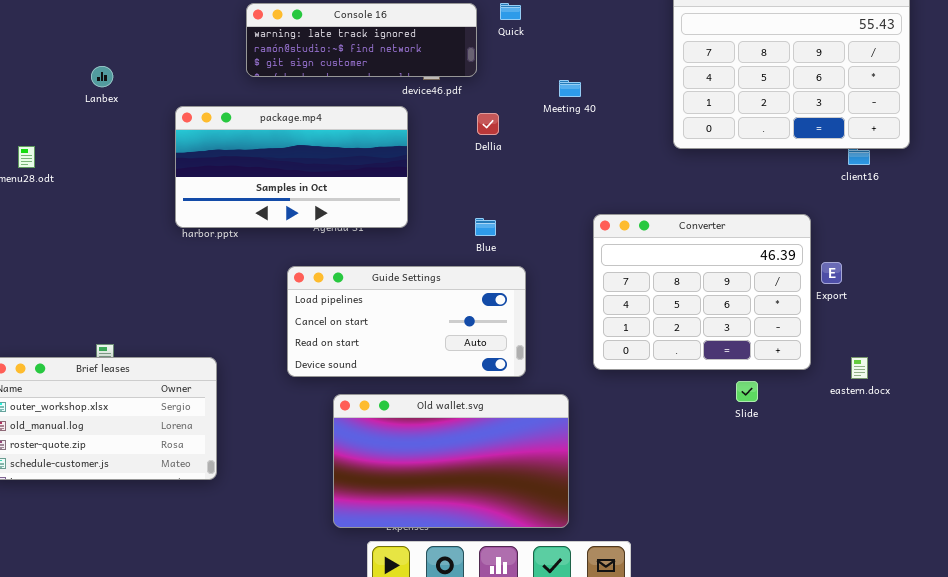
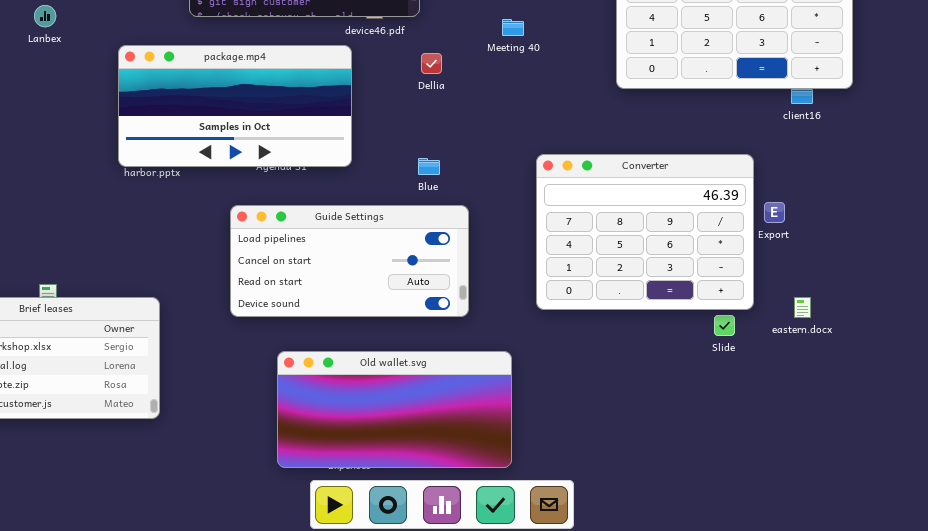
Slide: [736,381,758,402] -> [714,315,735,336], moved
Old wallet.svg: [333,394,569,528] -> [277,351,512,468], resized

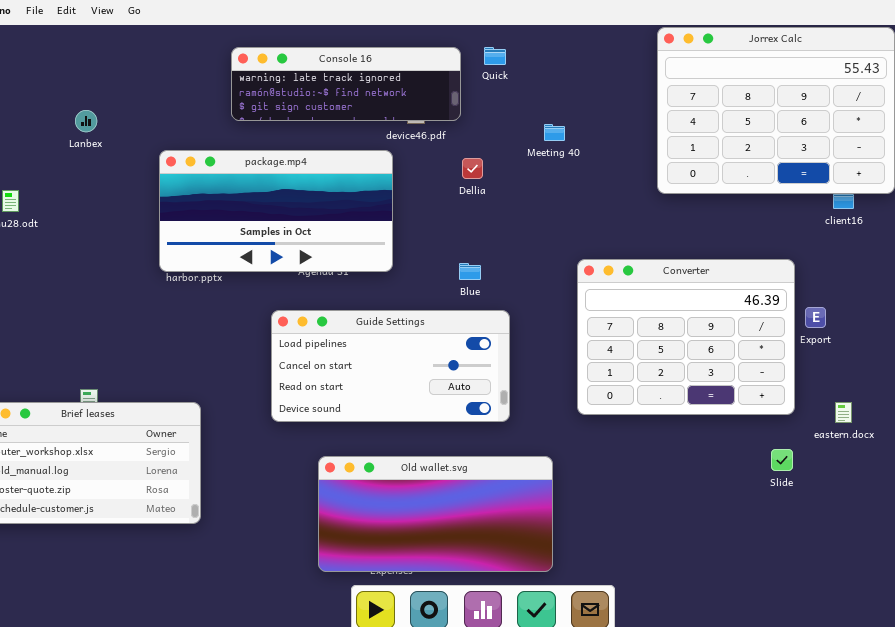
Slide: [714,315,735,336] -> [771,449,793,471], moved

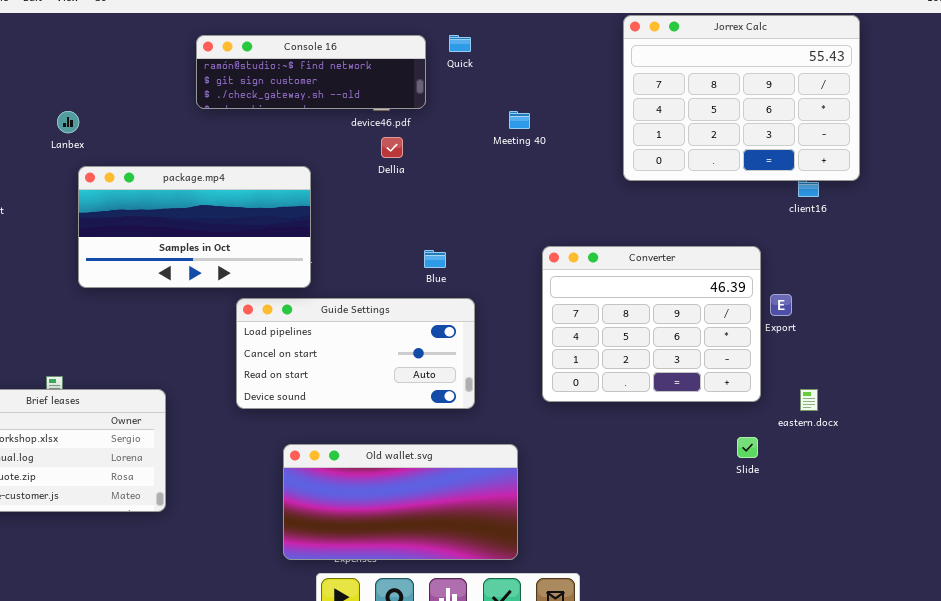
Console 16: [231,47,461,121] -> [196,35,426,109], scrolled down 1 row
Lanbex: [75,110,97,132] -> [57,111,79,133], moved
package.mp4: [159,150,393,272] -> [78,166,311,288], moved
Dellia: [462,158,483,179] -> [381,137,403,158], moved

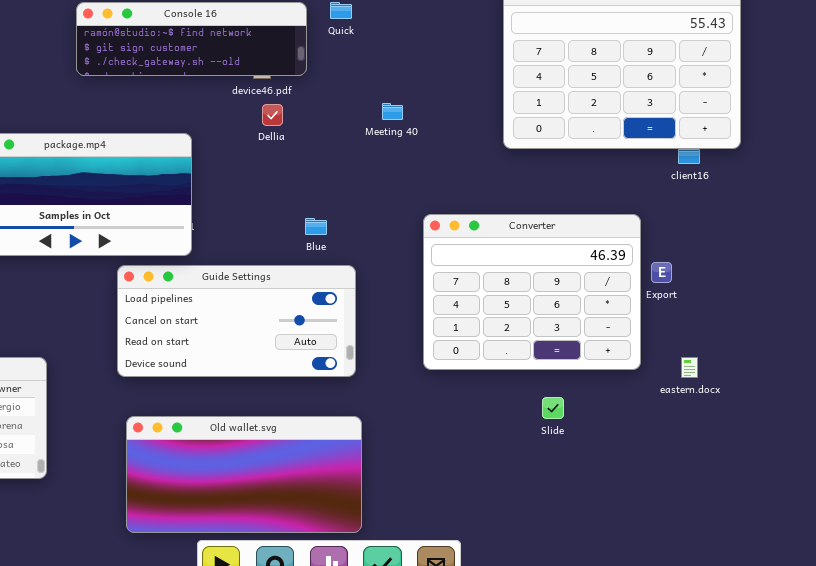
Meeting 40: [509,111,530,129] -> [382,103,403,120], moved
Slide: [737,437,758,458] -> [542,397,564,419], moved
Old wallet.svg: [283,444,518,560] -> [126,416,362,533], moved

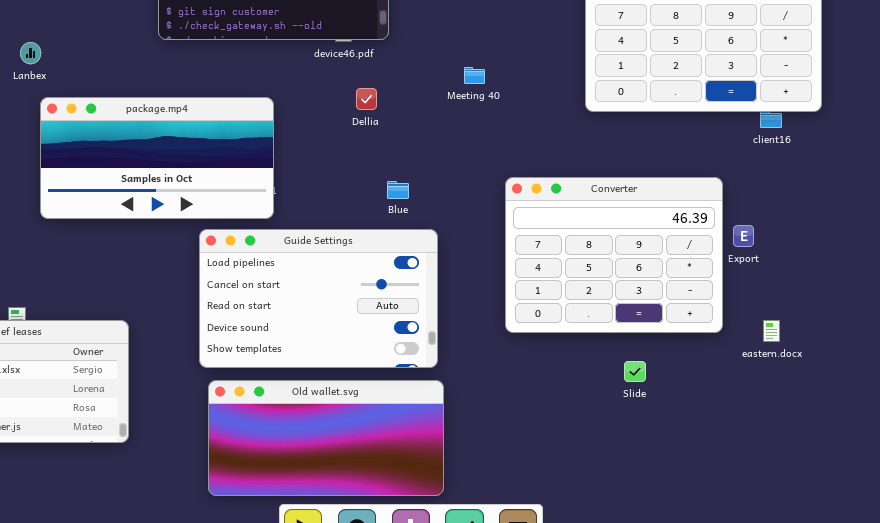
Dellia: [262,104,283,126] -> [356,88,377,110], moved
Guide Settings: [117,265,356,377] -> [199,229,438,368], resized

